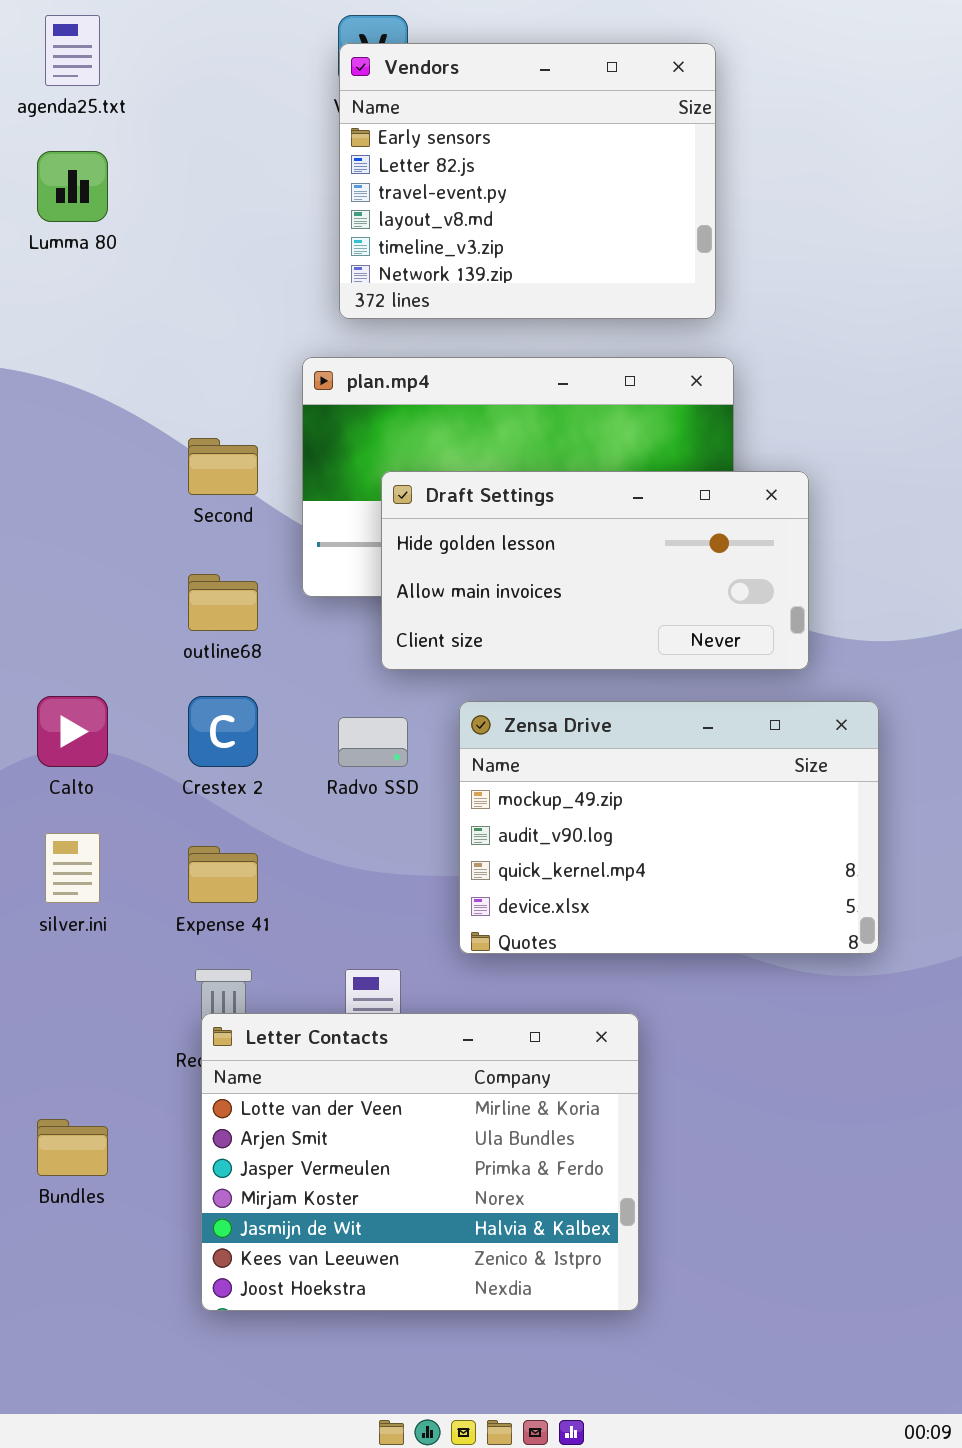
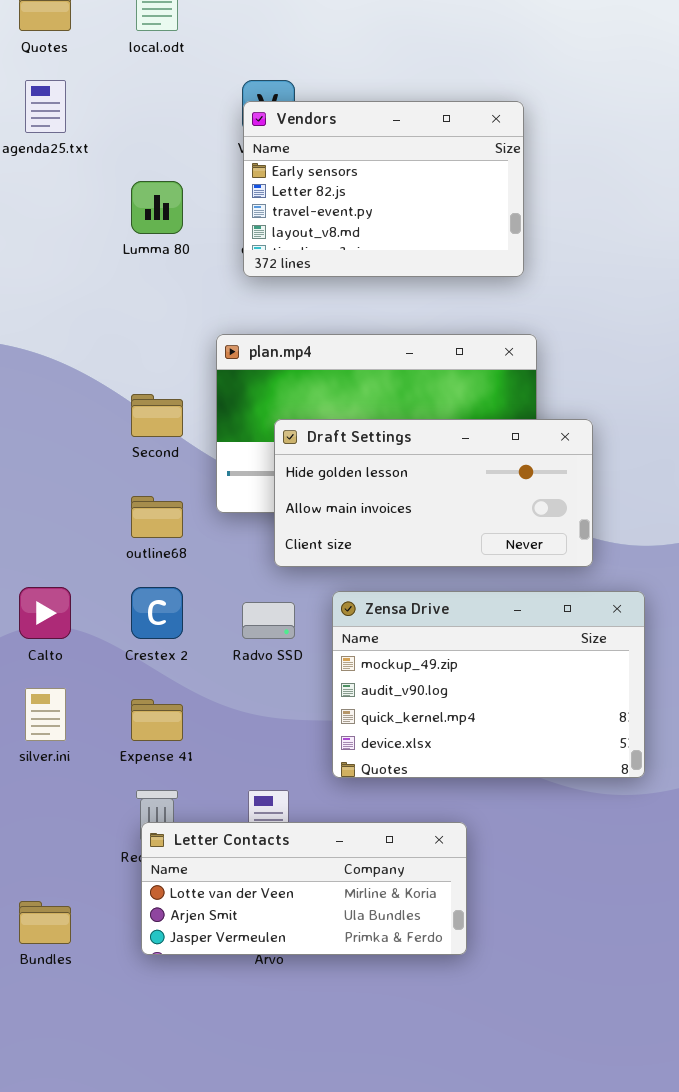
Vendors: [339,43,716,319] -> [243,101,524,277], resized
Lumma 80: [37,151,108,222] -> [131,181,183,234], moved
Letter Contacts: [201,1013,639,1311] -> [141,822,467,955], resized

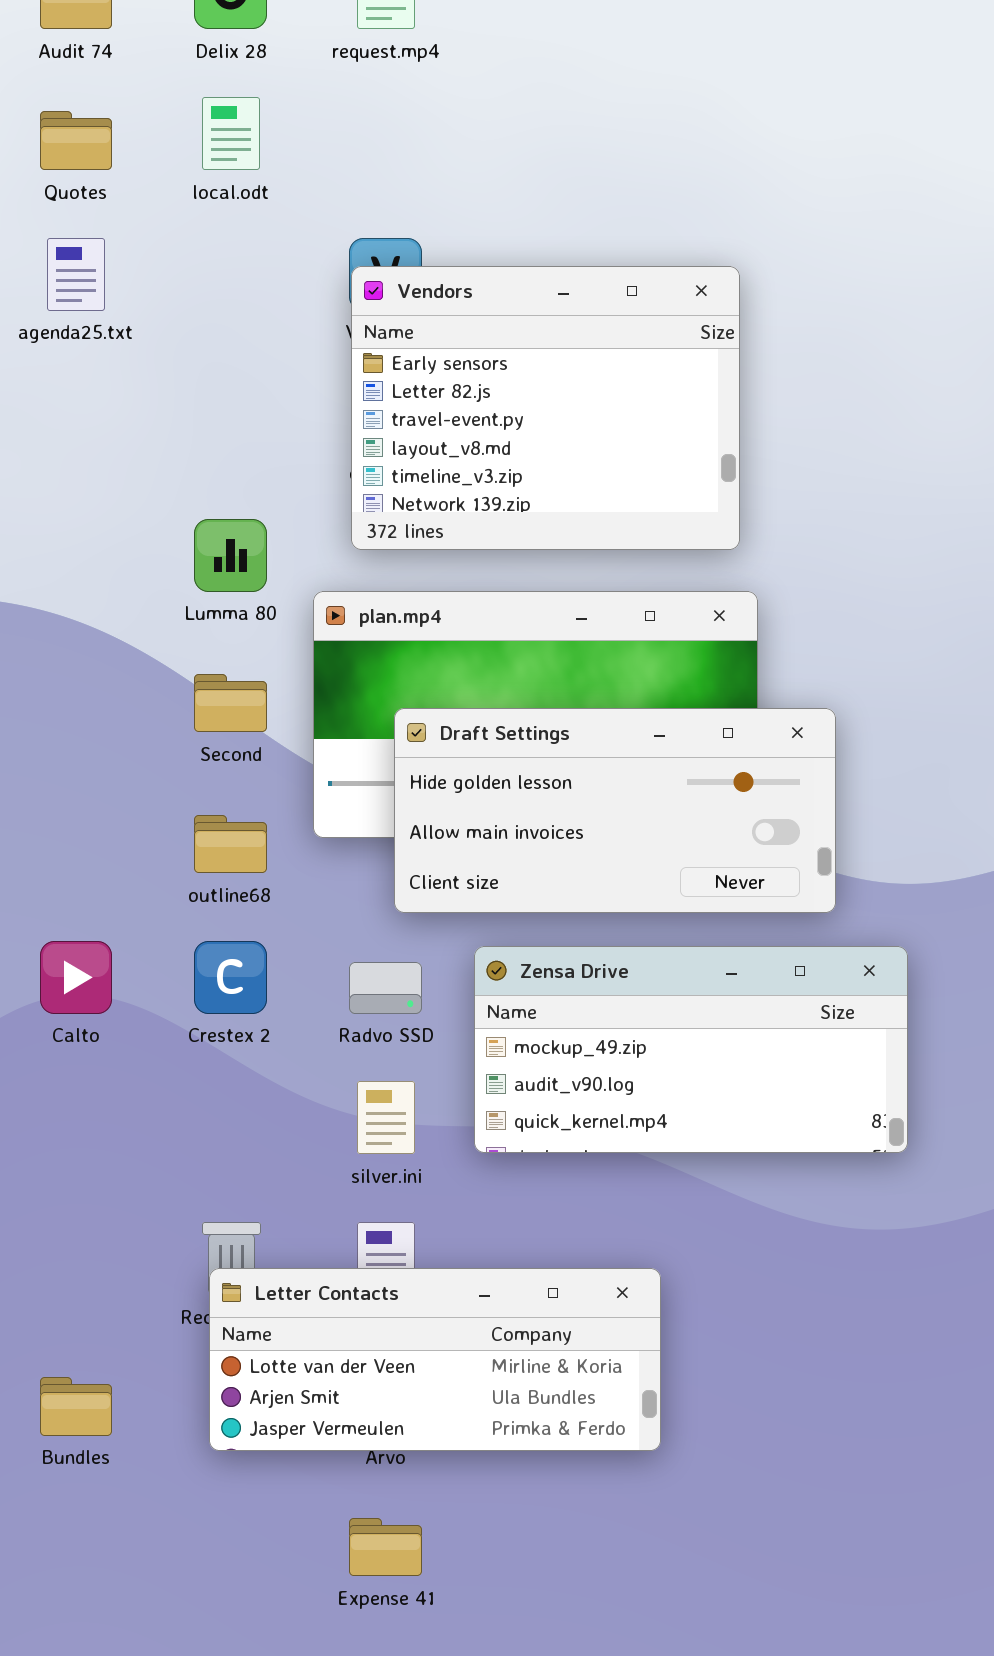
Vendors: [243,101,524,277] -> [351,266,740,550], resized
Lumma 80: [131,181,183,234] -> [194,519,267,592], moved
Zensa Drive: [332,591,645,778] -> [474,946,908,1153], resized
silver.ini: [25,688,66,741] -> [357,1081,415,1154], moved
Expense 41: [131,699,183,741] -> [349,1518,422,1576], moved

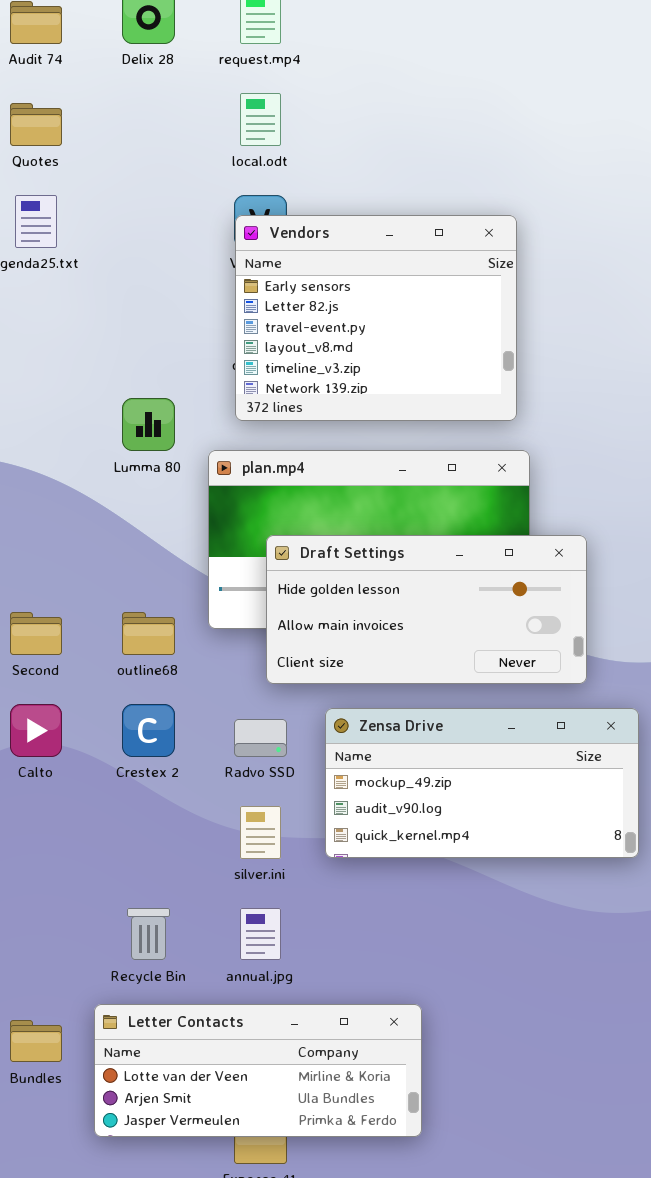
local.odt: [202,97,260,170] -> [240,93,281,146], moved
Second: [194,674,267,732] -> [10,612,62,655], moved
Letter Contacts: [209,1268,661,1451] -> [94,1004,422,1137], moved

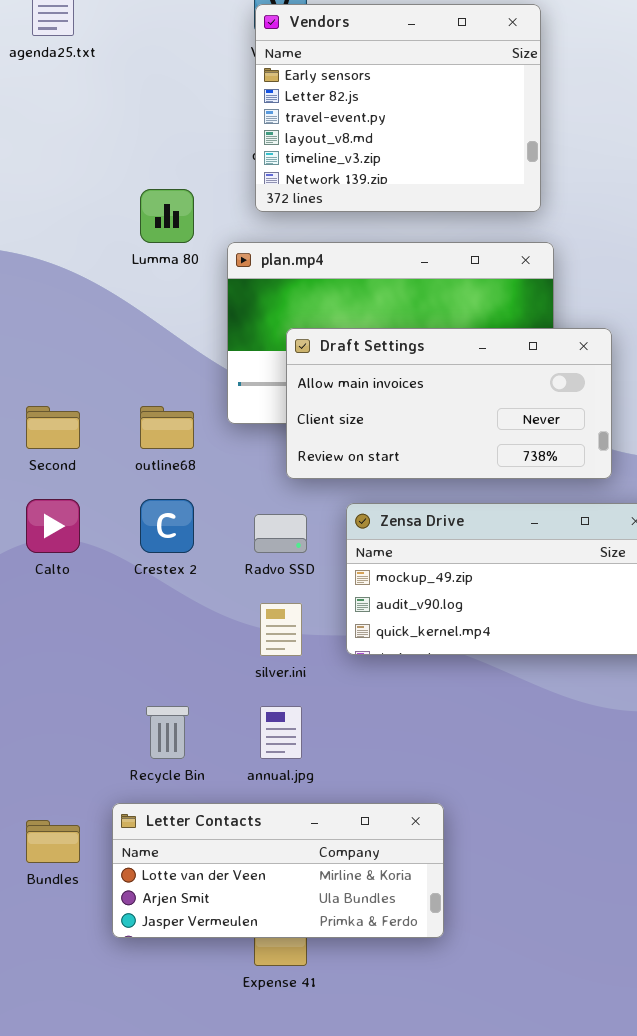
Draft Settings: [266,535,587,684] -> [286,328,612,479], scrolled down 1 row

